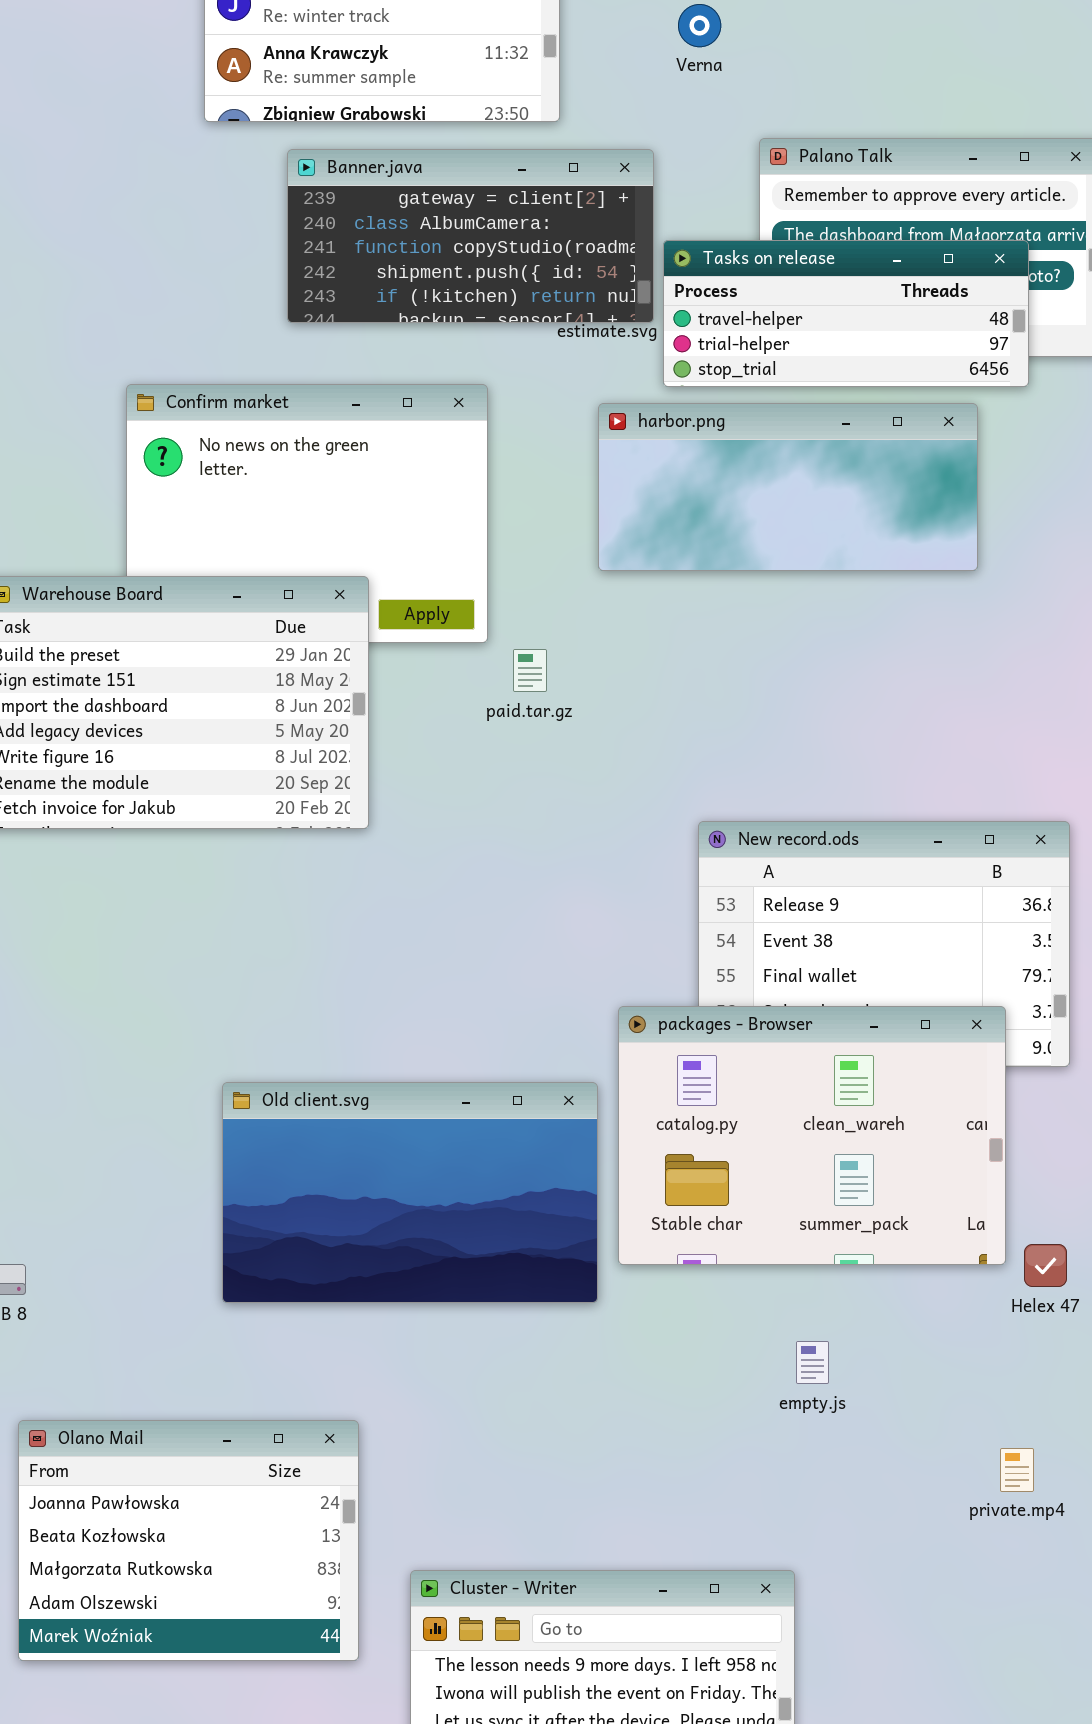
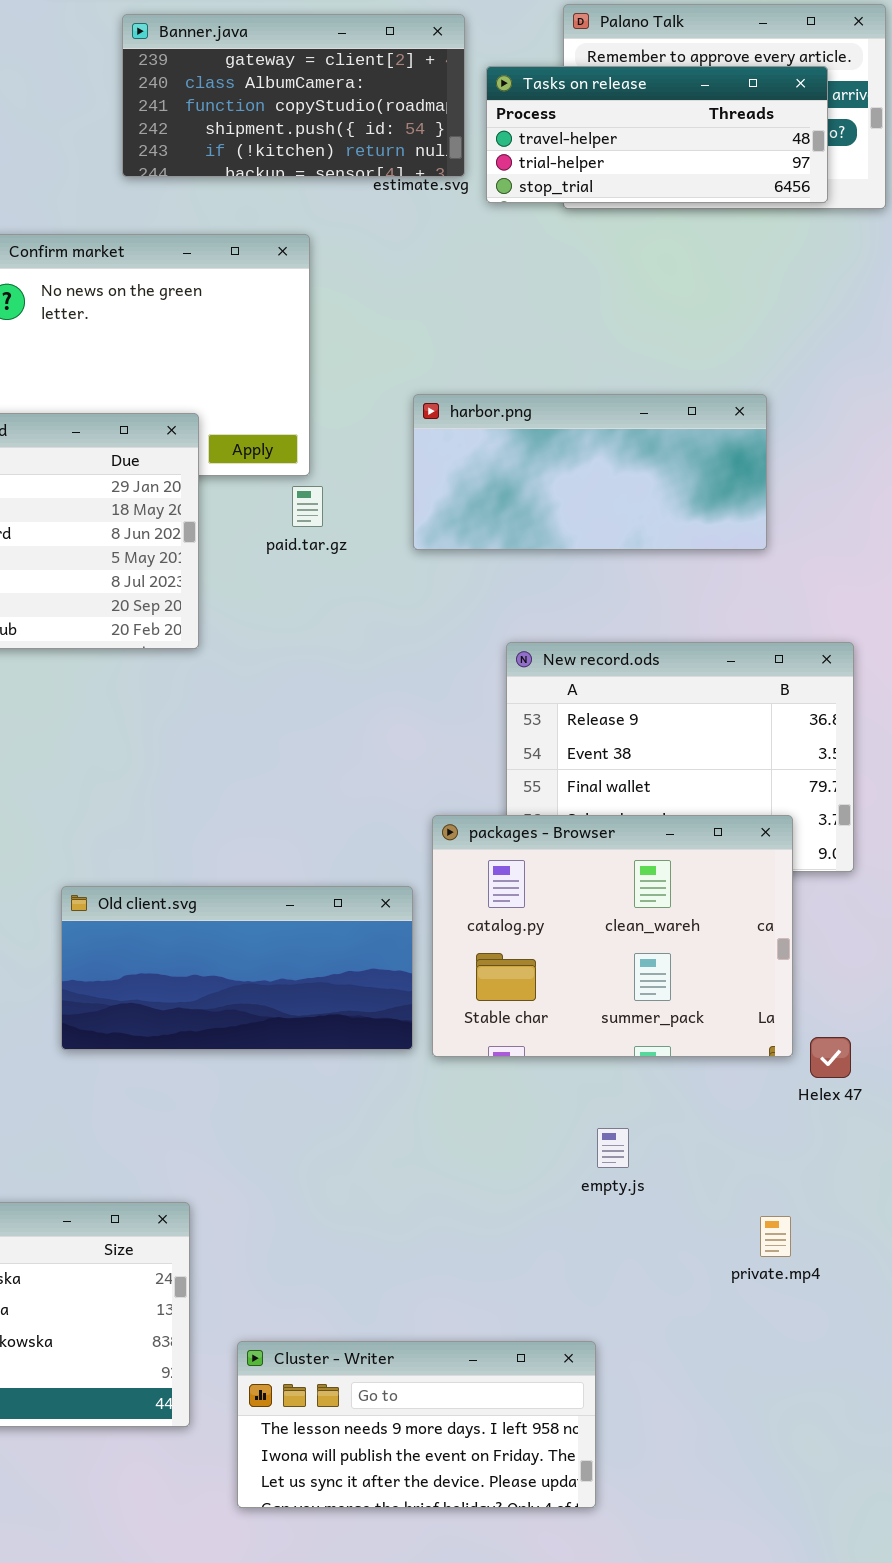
Tasks on release: [663,240,1029,387] -> [486,66,828,203], moved
harbor.png: [598,403,978,571] -> [413,394,767,550], moved
paid.tar.gz: [513,649,547,692] -> [292,486,323,527], moved
Old client.svg: [222,1082,598,1303] -> [61,886,413,1050], resized
private.mp4: [1000,1448,1034,1492] -> [760,1216,791,1257], moved

